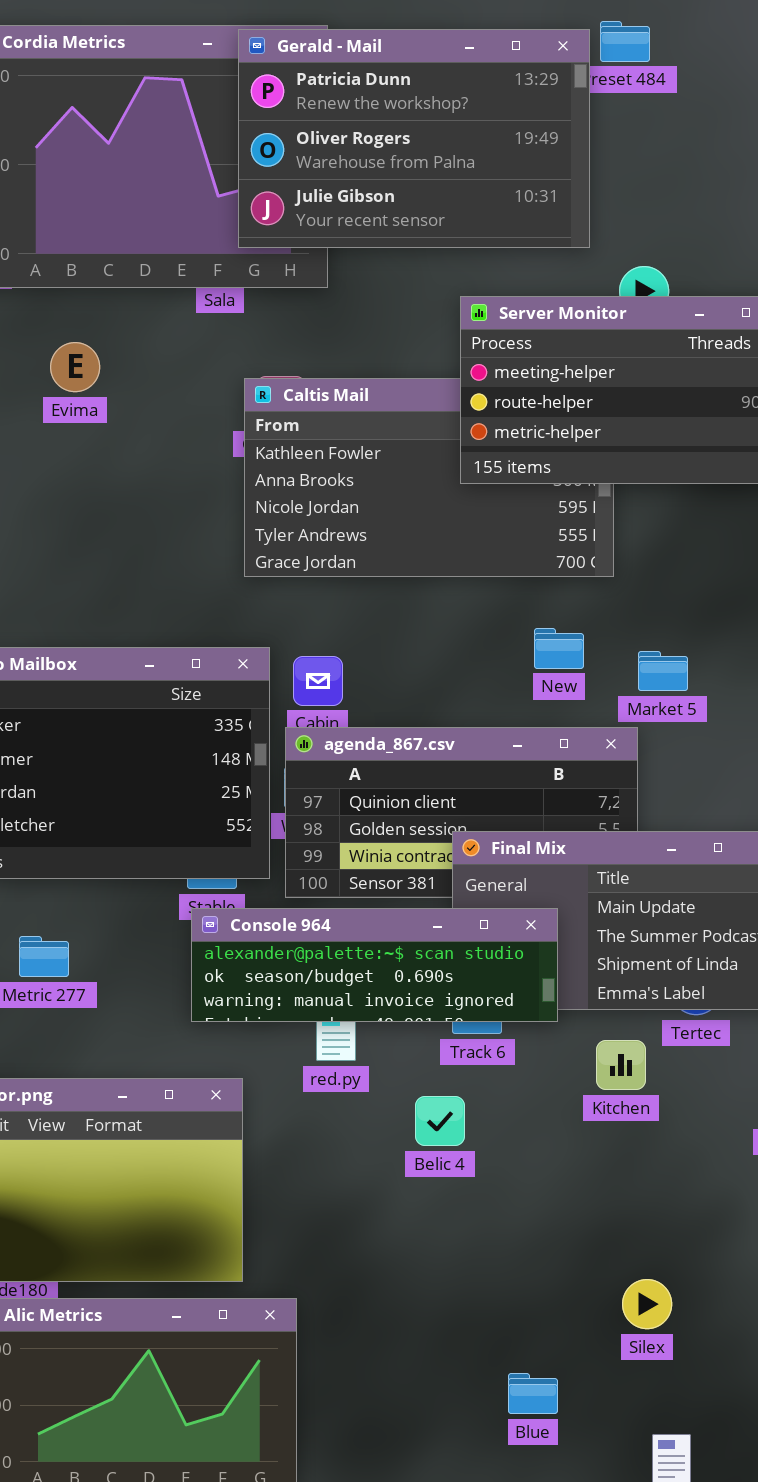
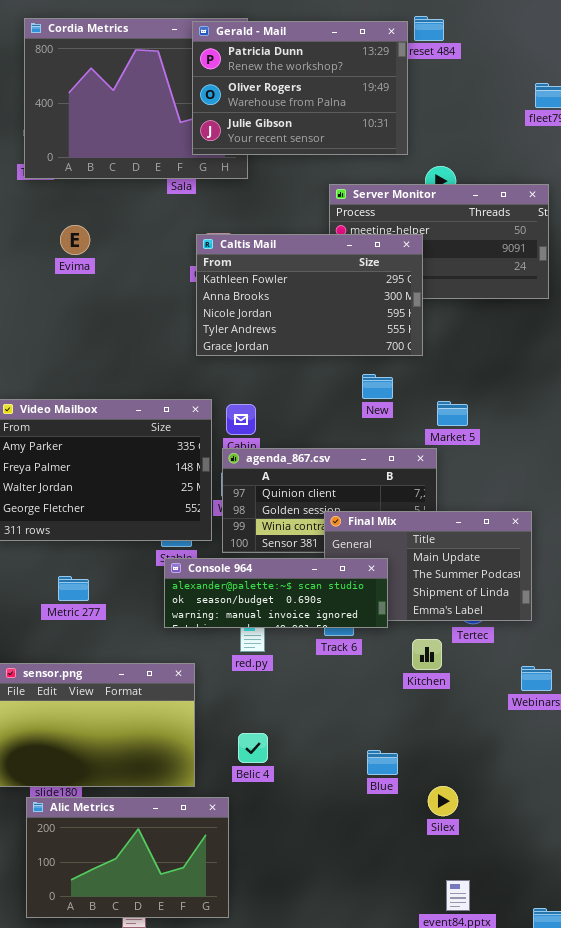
Evima: [50,342,100,392] -> [60,225,90,255], moved
Caltis Mail: [244,378,614,577] -> [196,234,423,356], raised
New: [534,628,584,669] -> [362,374,393,399], moved
Belic 4: [415,1096,465,1146] -> [238,733,268,763], moved
Blue: [508,1373,558,1414] -> [367,750,398,775], moved

